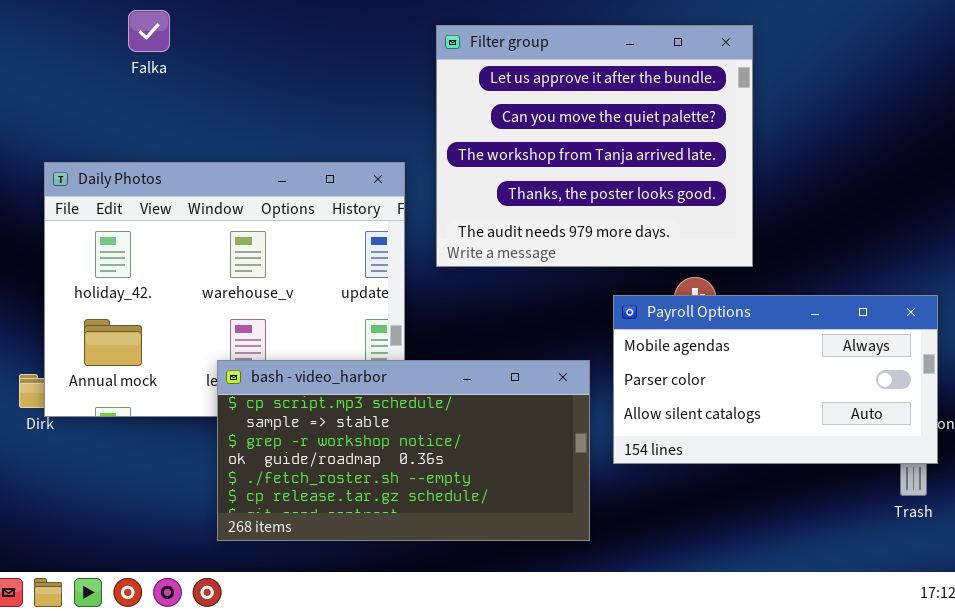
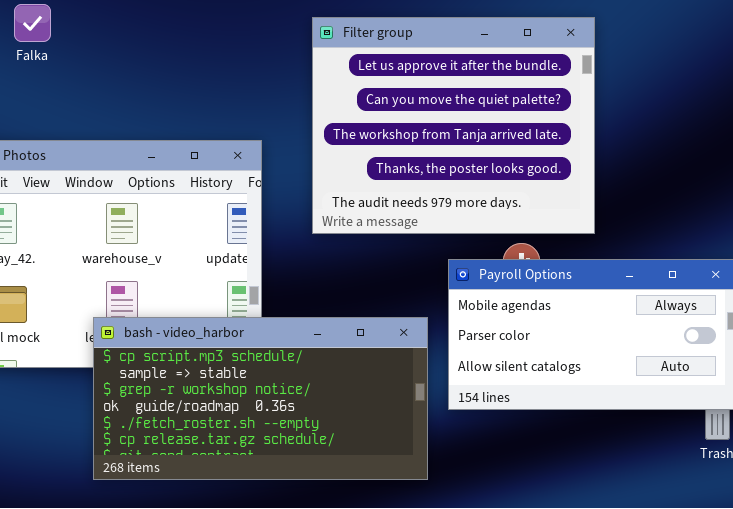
Filter group: [436,25,753,267] -> [312,17,595,234], moved

